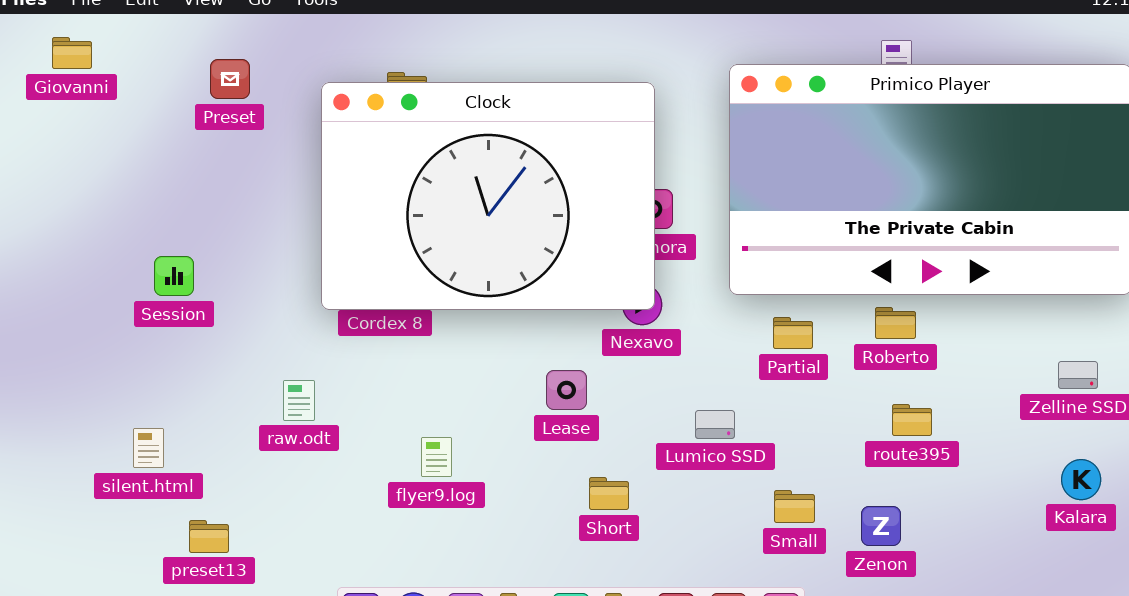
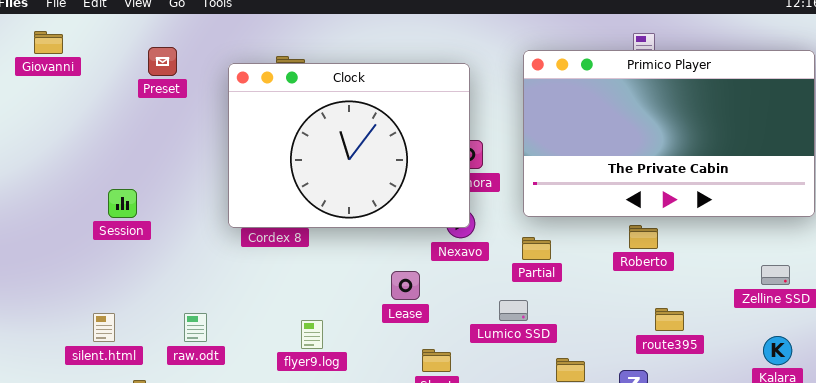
Partial: [773,317,813,349] -> [522,237,551,260], moved
raw.odt: [283,380,315,421] -> [184,313,207,342], moved
route395: [892,404,932,436] -> [655,308,684,331], moved

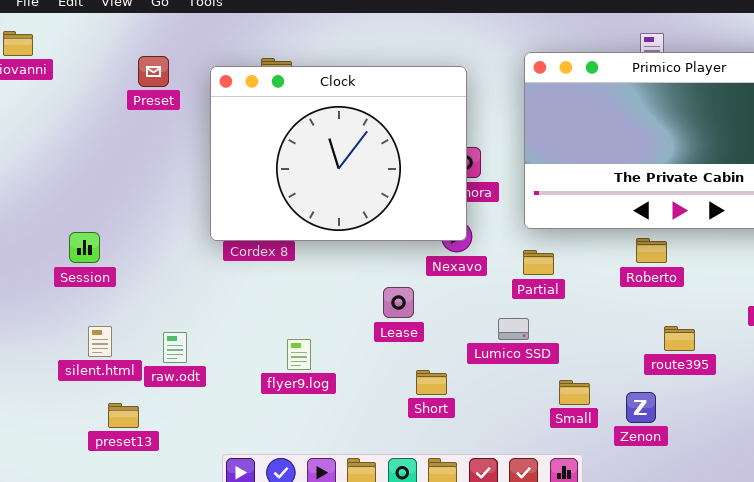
Preset: [148,47,177,76] -> [138,56,169,87], moved
Session: [108,189,137,218] -> [69,232,100,263], moved
silent.html: [93,313,115,342] -> [88,326,112,357], moved

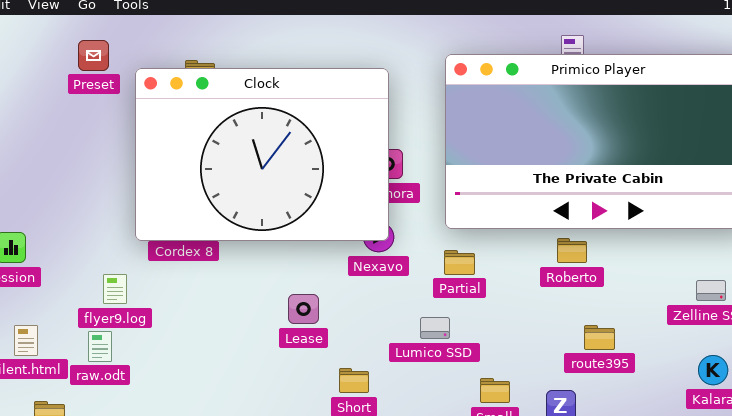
Preset: [138,56,169,87] -> [78,40,109,71], moved
Lease: [383,287,414,318] -> [288,294,319,324], moved
flyer9.log: [287,339,311,370] -> [103,274,127,304], moved

